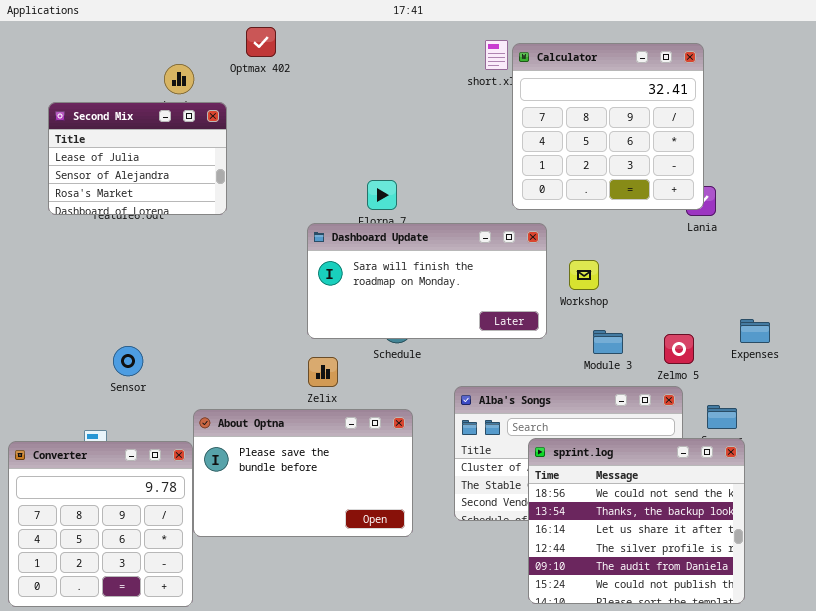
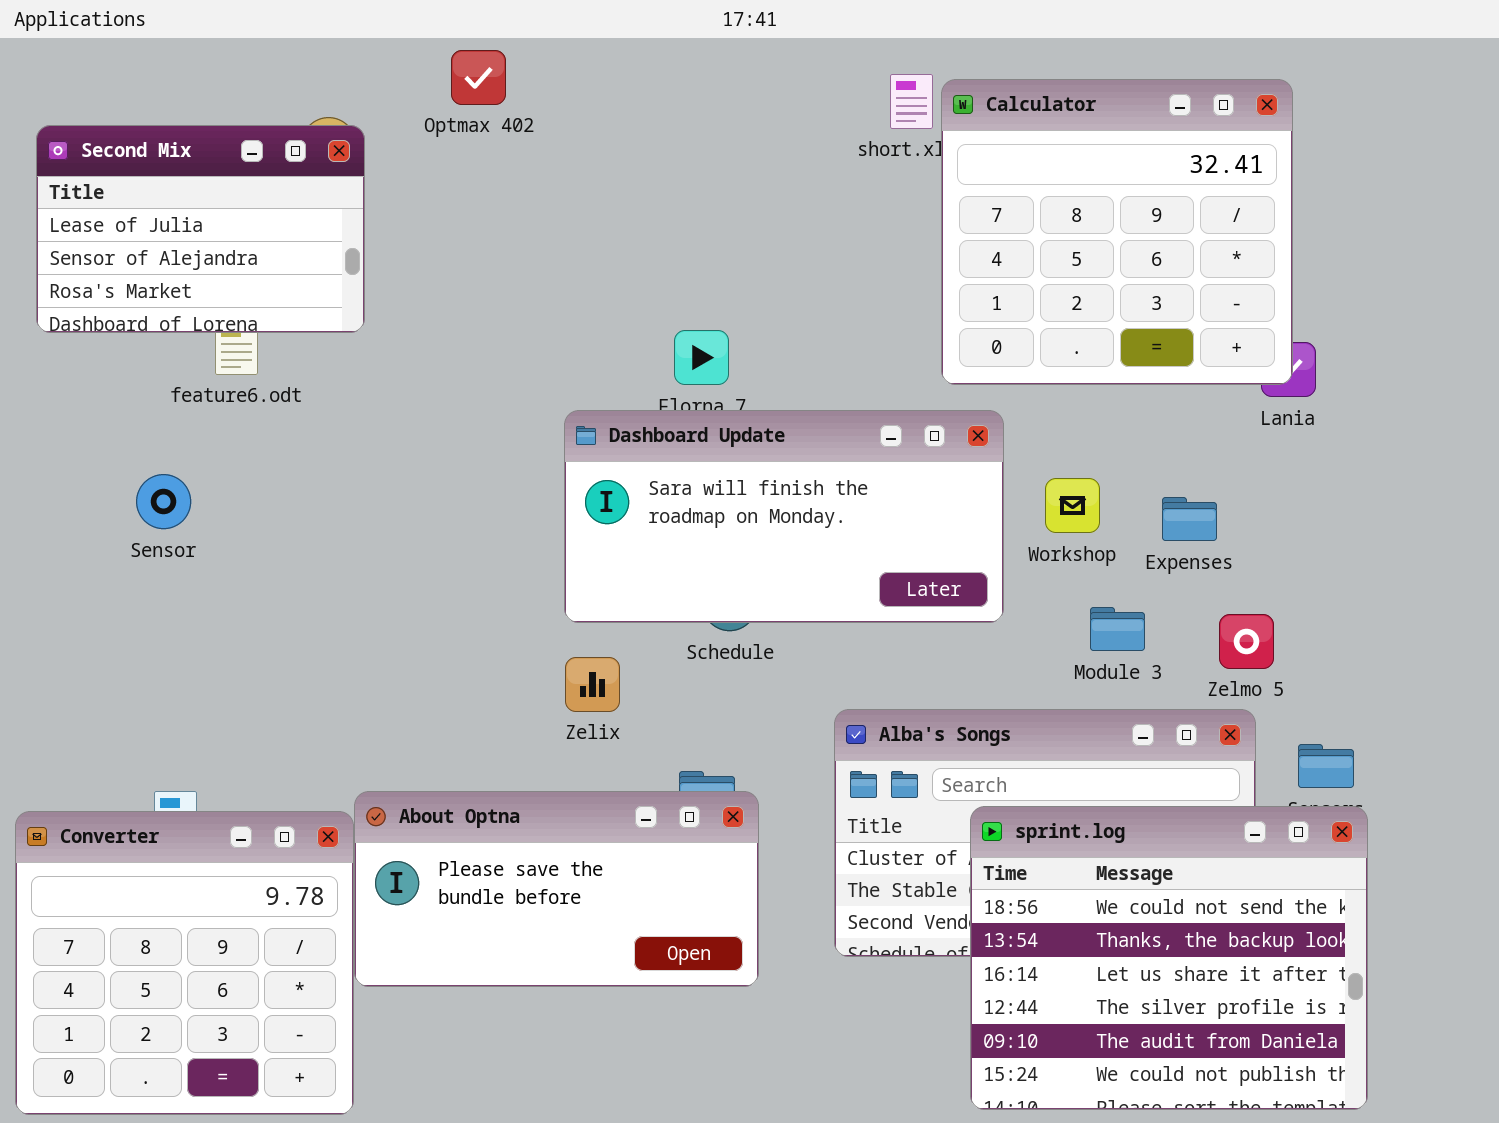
Second Mix: [48,102,227,215] -> [36,125,365,333], moved
Expenses: [740,319,770,343] -> [1162,497,1217,541], moved
Sensor: [113,346,143,376] -> [136,474,191,529], moved
About Optna: [193,409,413,537] -> [354,791,759,987], resized

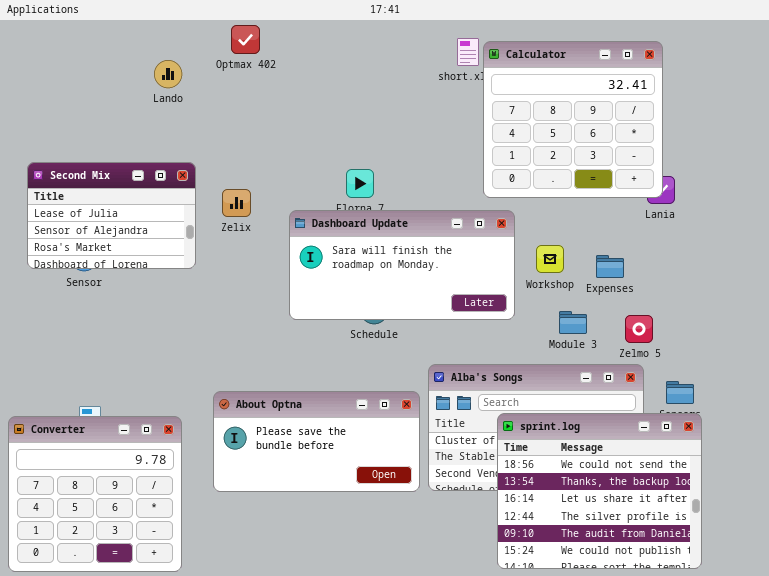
Second Mix: [36,125,365,333] -> [27,162,196,269], moved
Zelix: [565,657,620,712] -> [222,189,251,217], moved
About Optna: [354,791,759,987] -> [213,391,420,492], moved

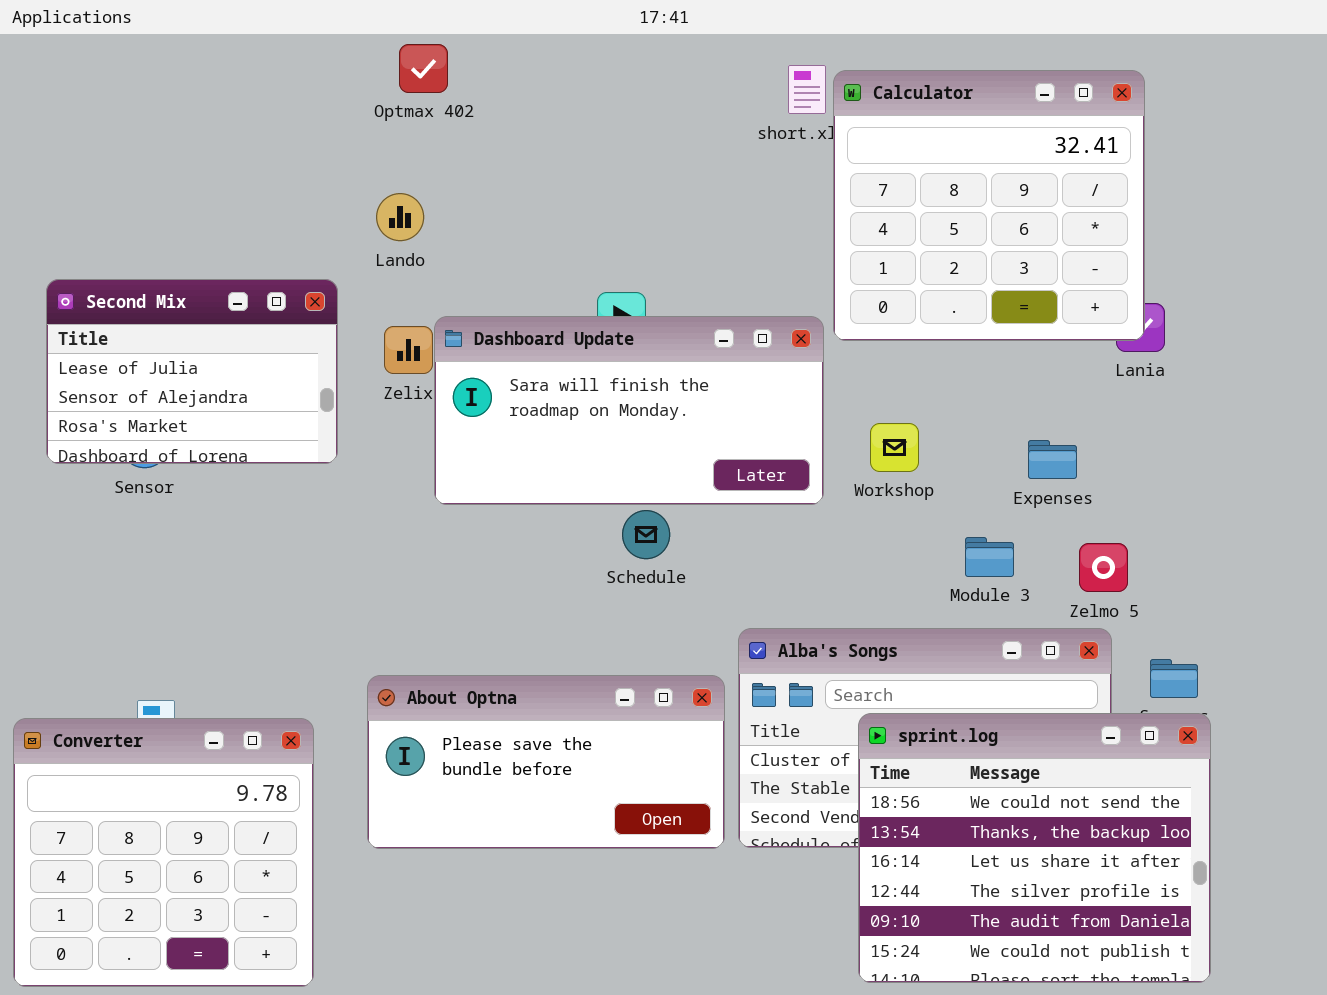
Lando: [154,60,182,88] -> [376,193,424,241], moved
Dashboard Update: [289,210,515,320] -> [434,316,824,505], moved
Workshop: [536,245,564,273] -> [870,423,919,472], moved

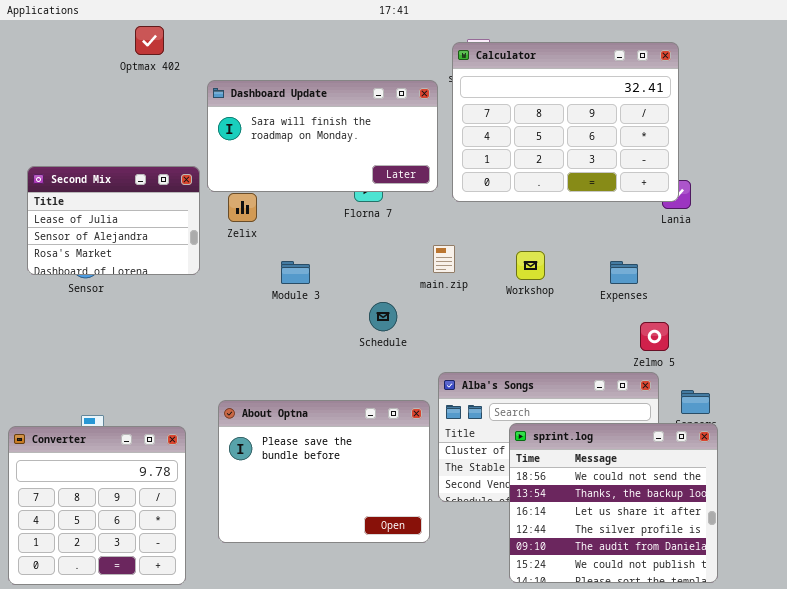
Optmax 402: [399,44,448,93] -> [135,26,164,55], moved
Calculator: [833,70,1145,341] -> [452,42,679,202], resized
Dashboard Update: [434,316,824,505] -> [207,80,438,192], moved
Module 3: [965,537,1014,577] -> [281,261,310,284], moved
About Optna: [367,675,725,849] -> [218,400,430,543], resized

